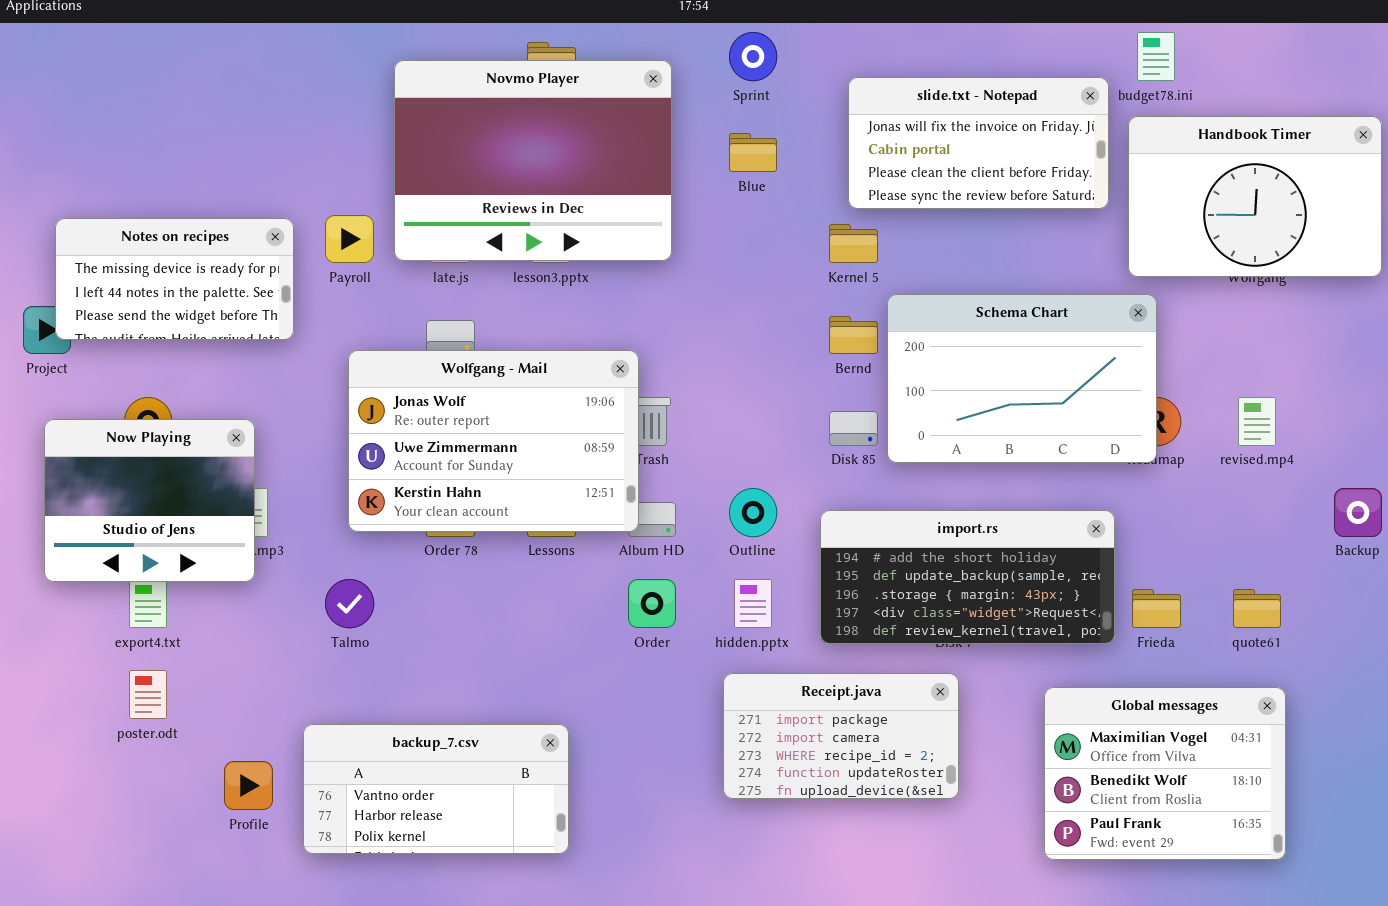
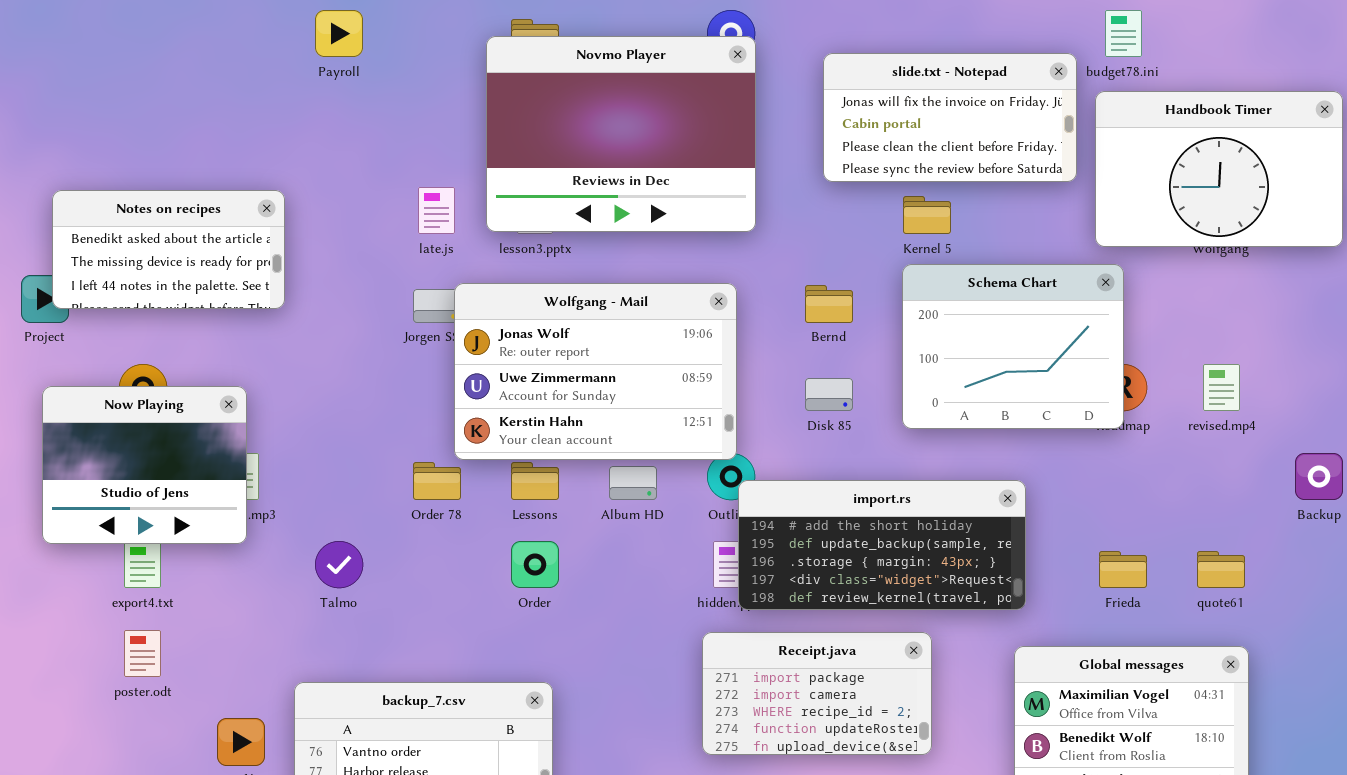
Novmo Player: [394,60,672,261] -> [486,36,756,232], moved
Payroll: [325,215,374,263] -> [315,10,363,57], moved
Notes on recipes: [55,218,294,340] -> [52,190,285,309], scrolled up 1 row
Kernel 5: [829,224,878,263] -> [903,196,951,234], moved
Schema Chart: [887,294,1157,463] -> [902,264,1124,429], resized
Wolfgang - Mail: [348,350,639,532] -> [454,283,737,460], moved
import.rs: [820,510,1115,644] -> [738,480,1026,610], moved
Order: [628,579,676,628] -> [511,541,559,588], moved

